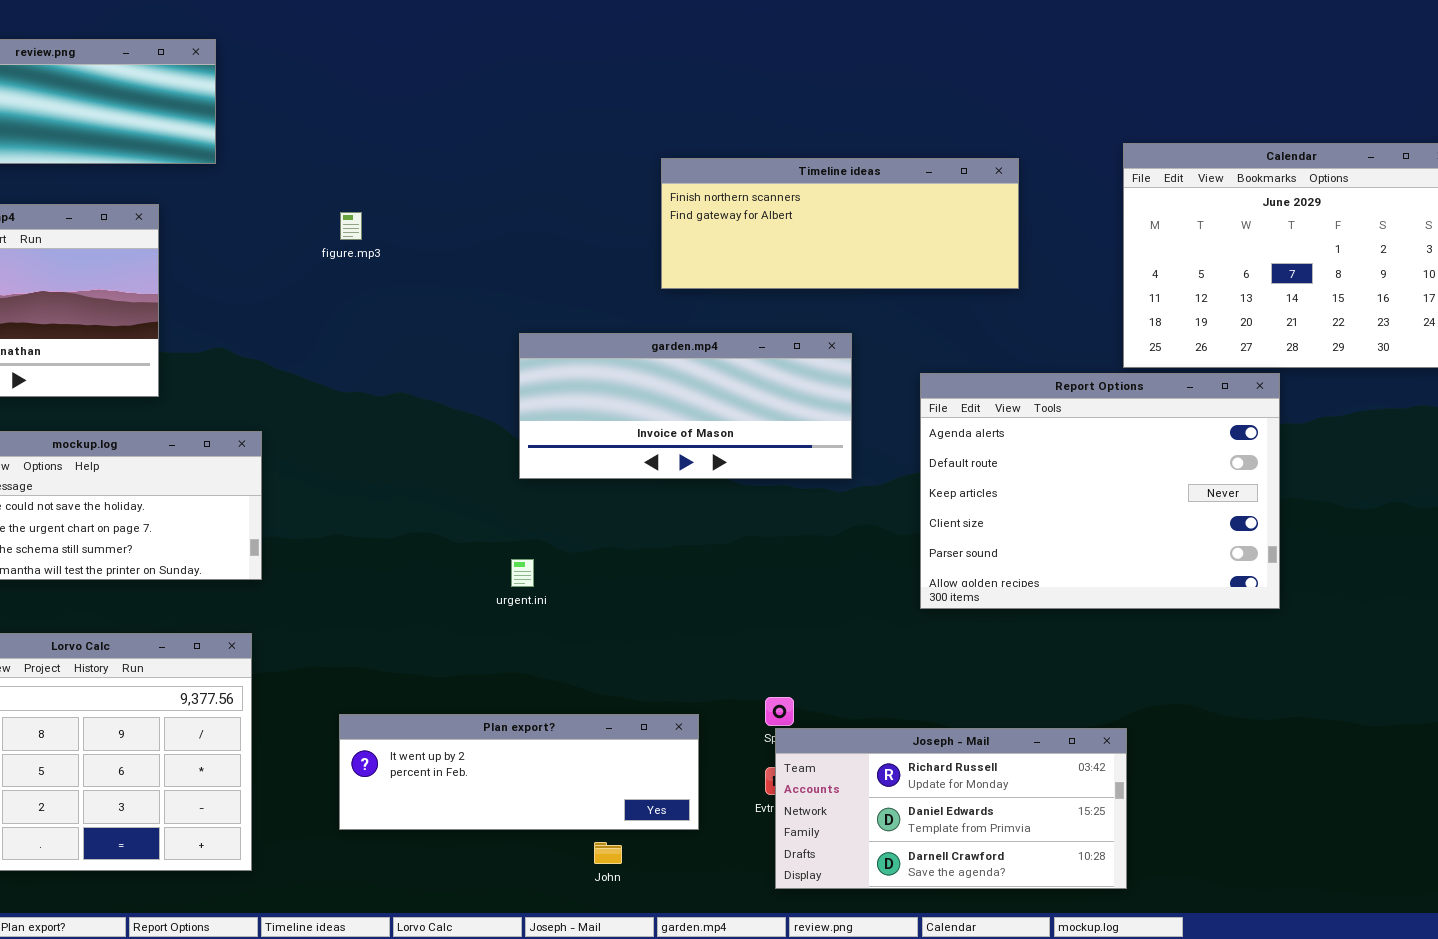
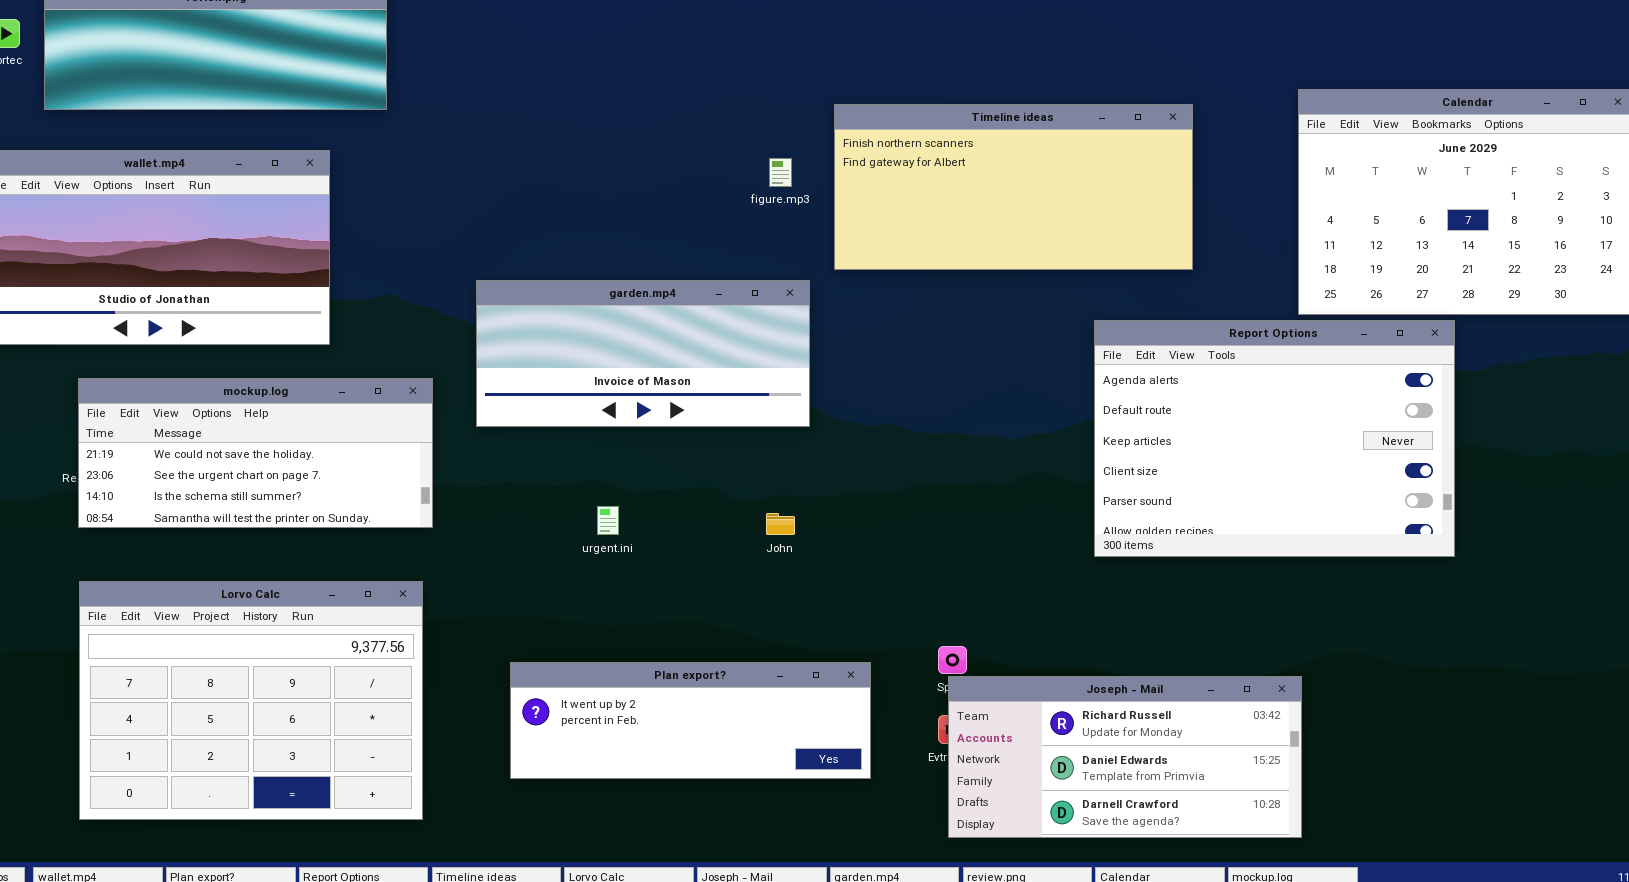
Timeline ideas: [661,158,1019,289] -> [834,104,1193,270], resized
figure.mp3: [340,212,362,240] -> [769,158,792,187], moved
garden.mp4: [519,333,852,479] -> [476,280,810,427], moved
urgent.ini: [511,559,534,587] -> [597,506,619,535], moved
John: [594,842,622,864] -> [766,513,795,535], moved

